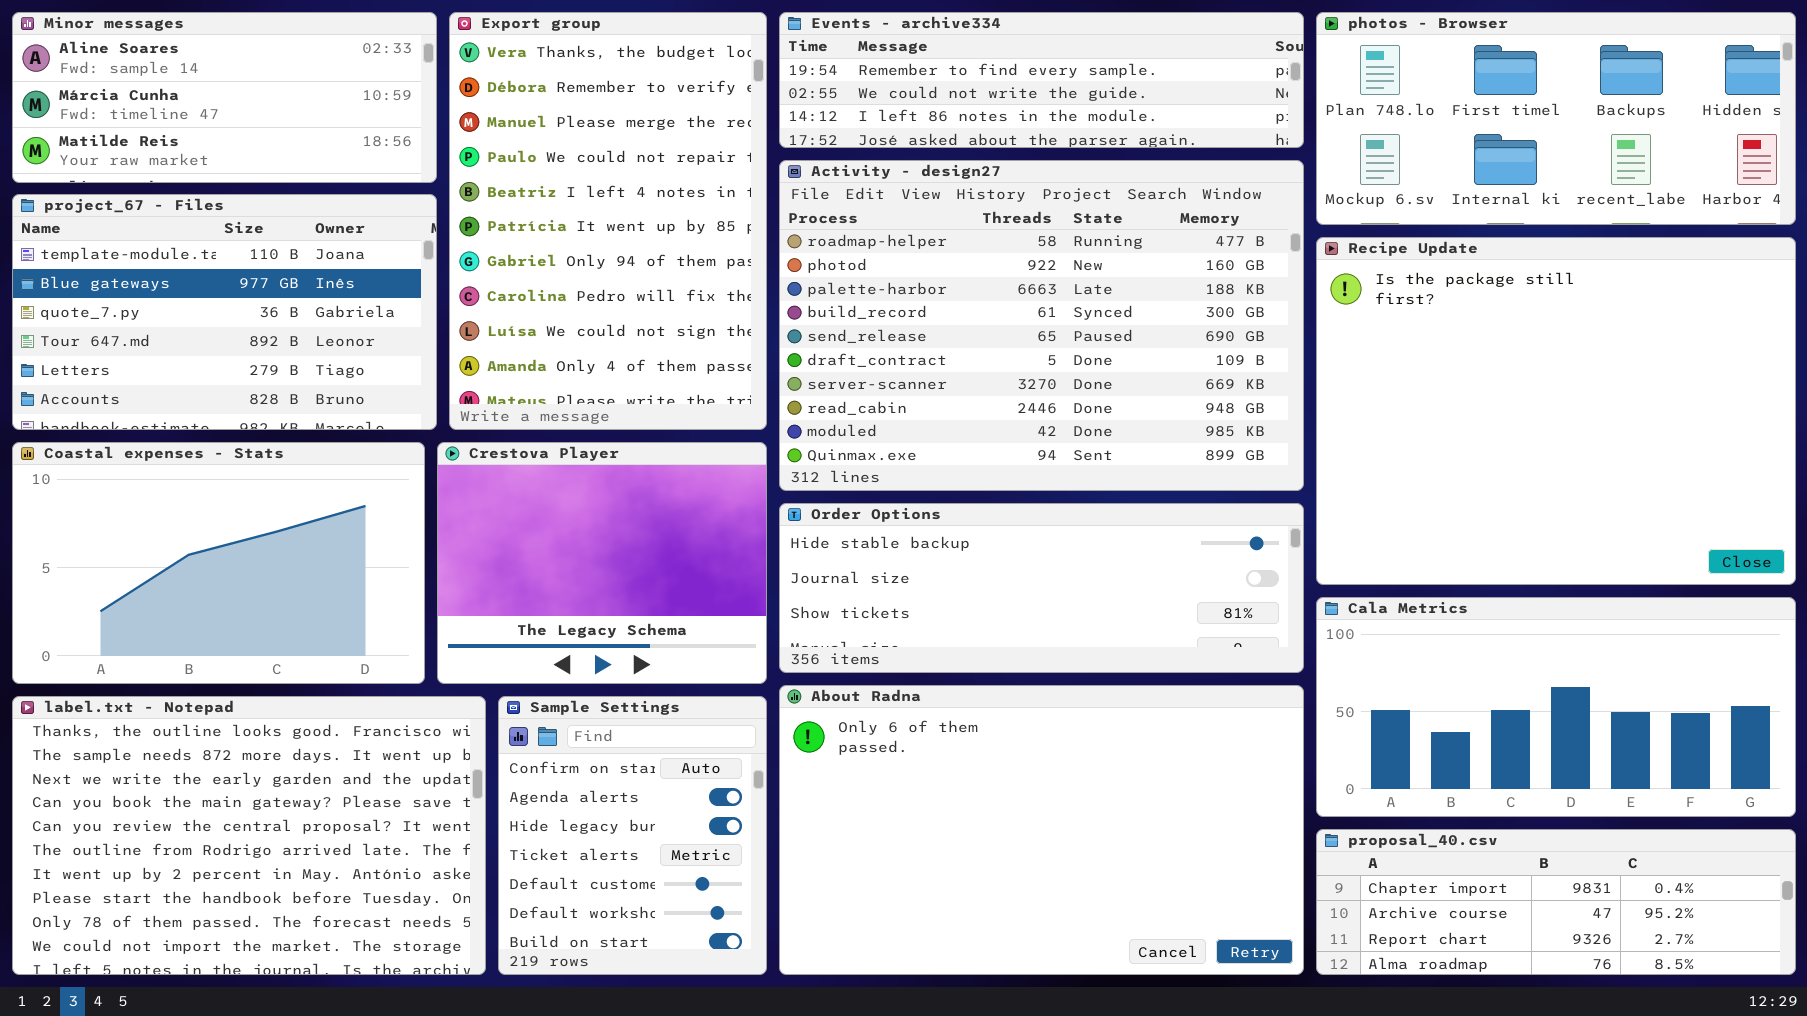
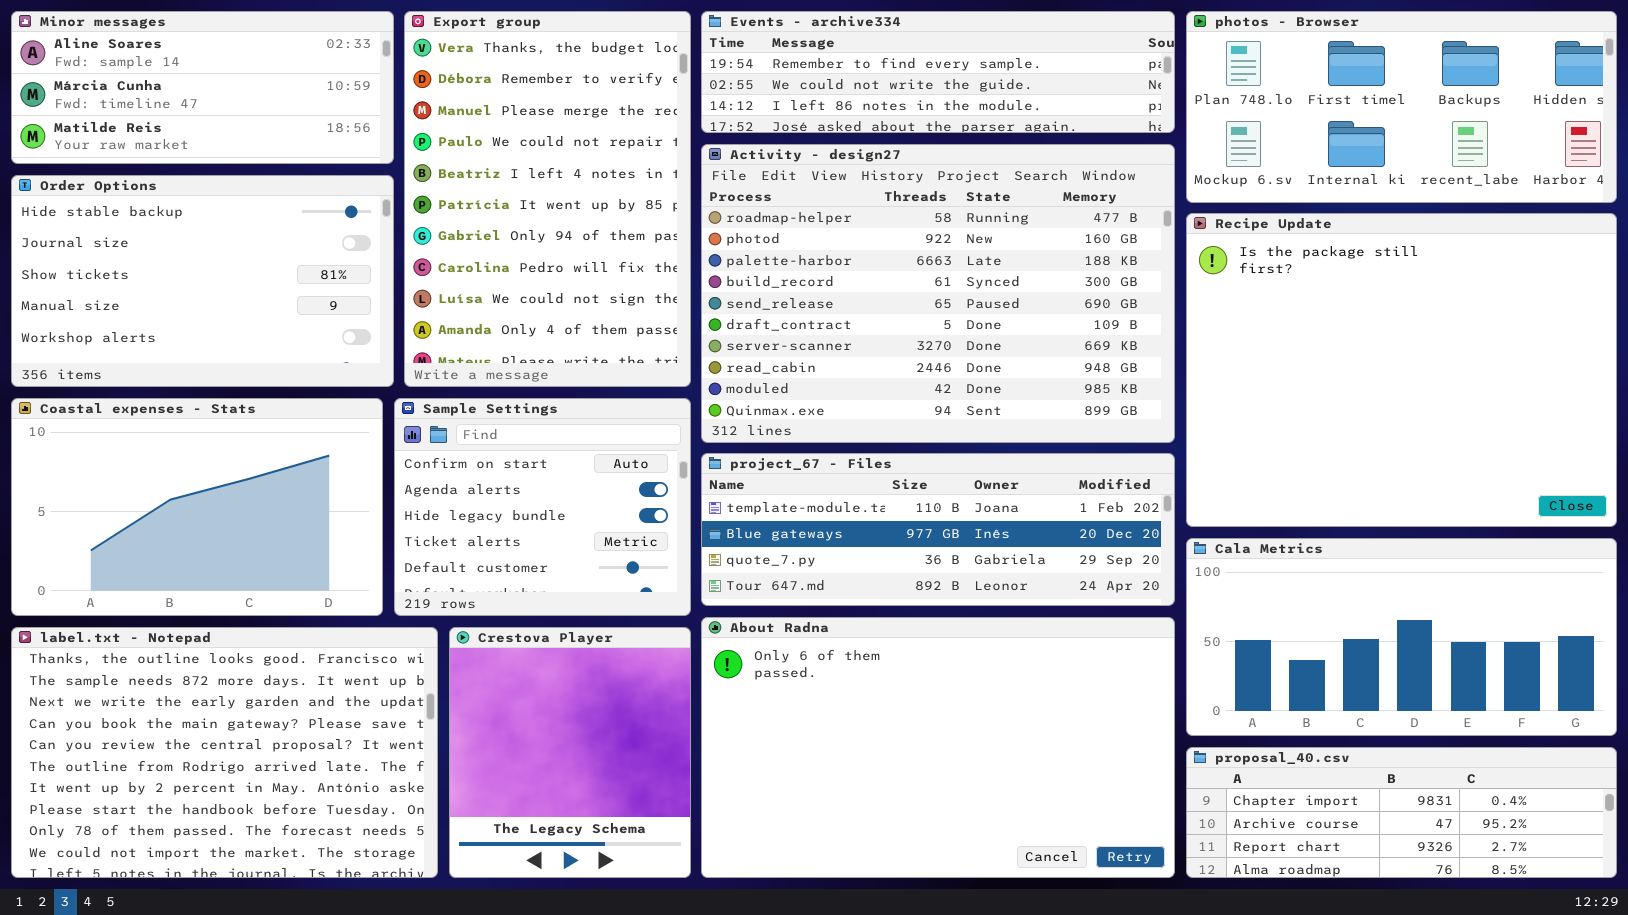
project_67 - Files: [12,194,437,430] -> [701,453,1175,606], moved, resized
Crestova Player: [437,442,767,684] -> [449,627,691,878], moved, resized
Order Options: [779,503,1304,673] -> [11,175,394,387], moved, resized
Sample Settings: [498,696,767,975] -> [394,398,691,616], moved, resized

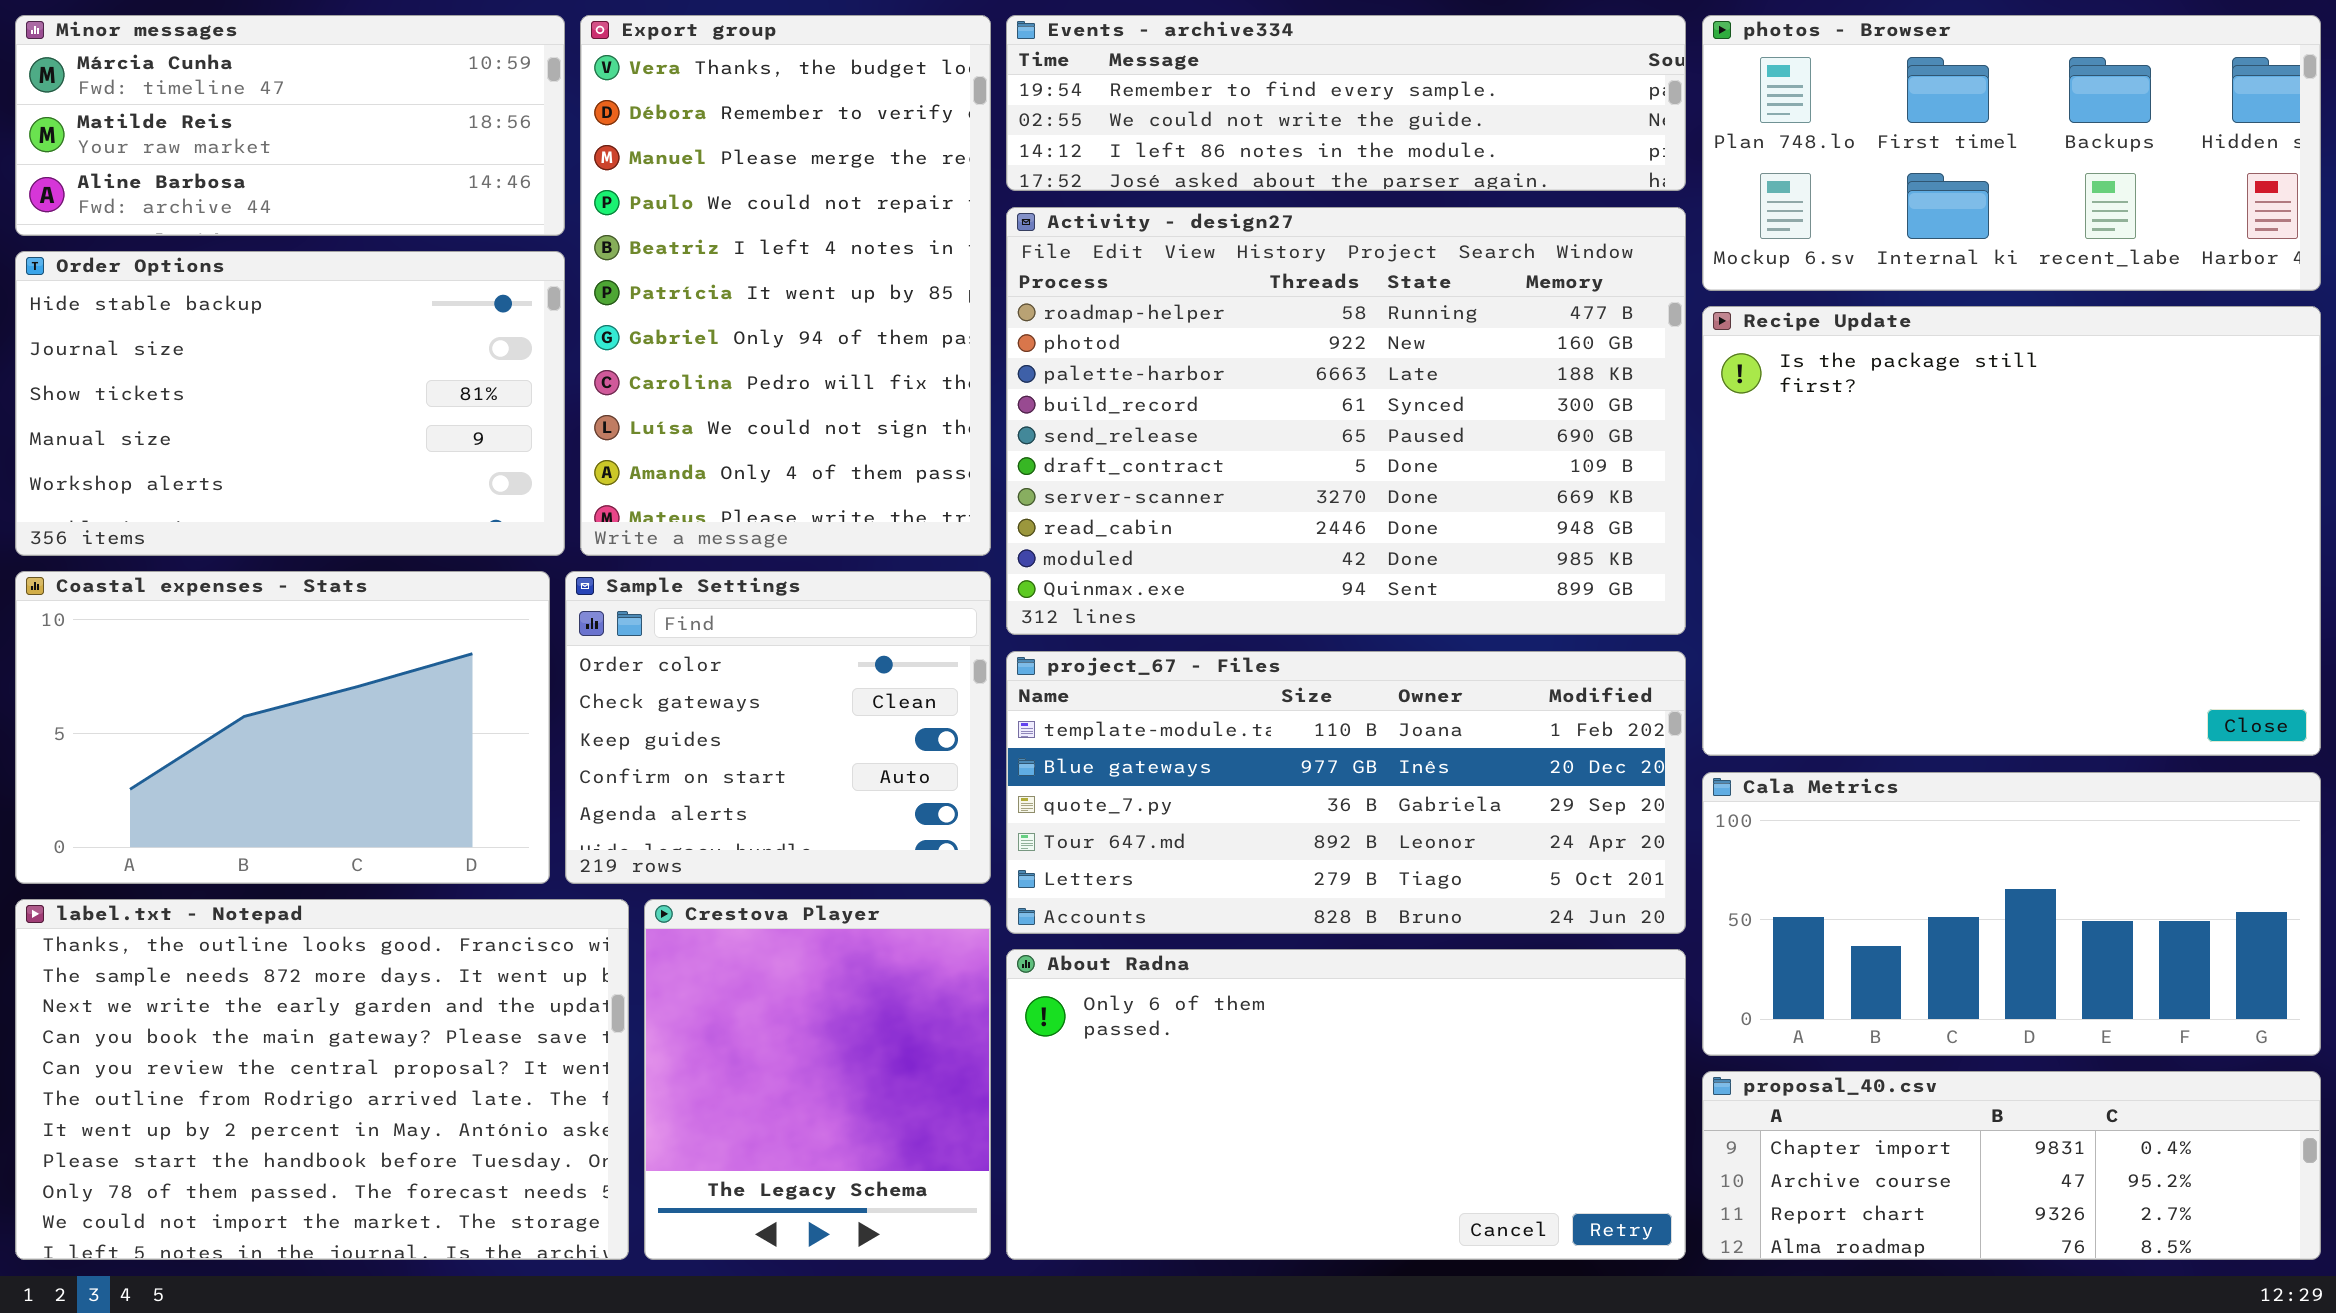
Minor messages: [11,11,394,164] -> [15,15,565,236], scrolled down 1 row
Sample Settings: [394,398,691,616] -> [565,571,991,884], scrolled up 3 rows
project_67 - Files: [701,453,1175,606] -> [1006,651,1686,934], resized
About Radna: [701,617,1175,878] -> [1006,949,1686,1260], resized

